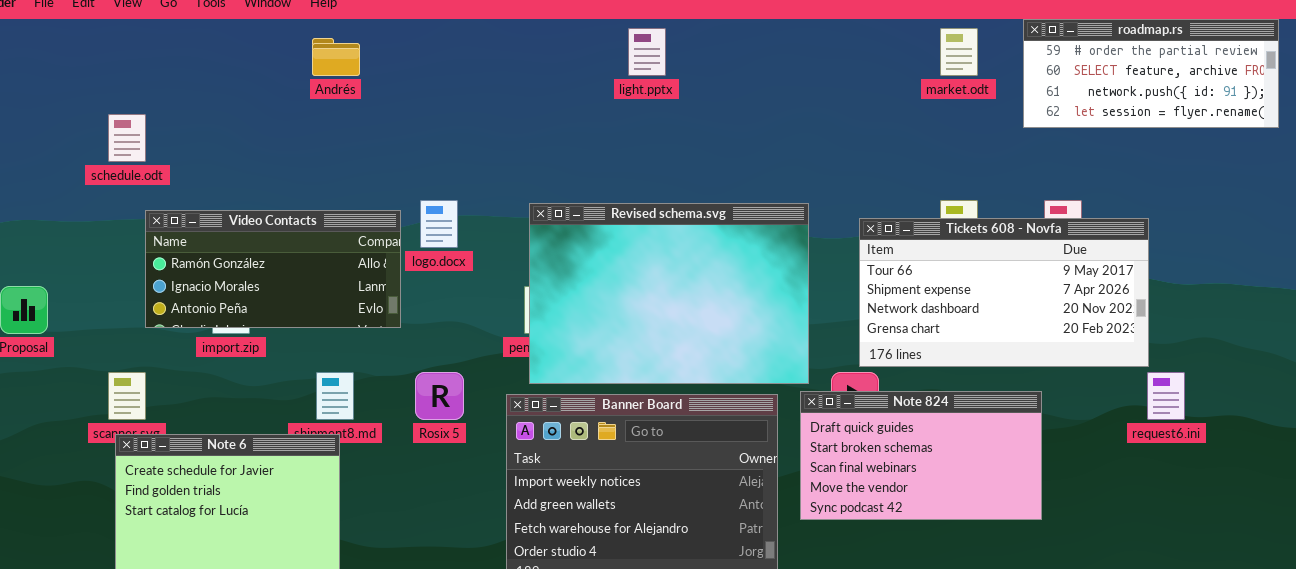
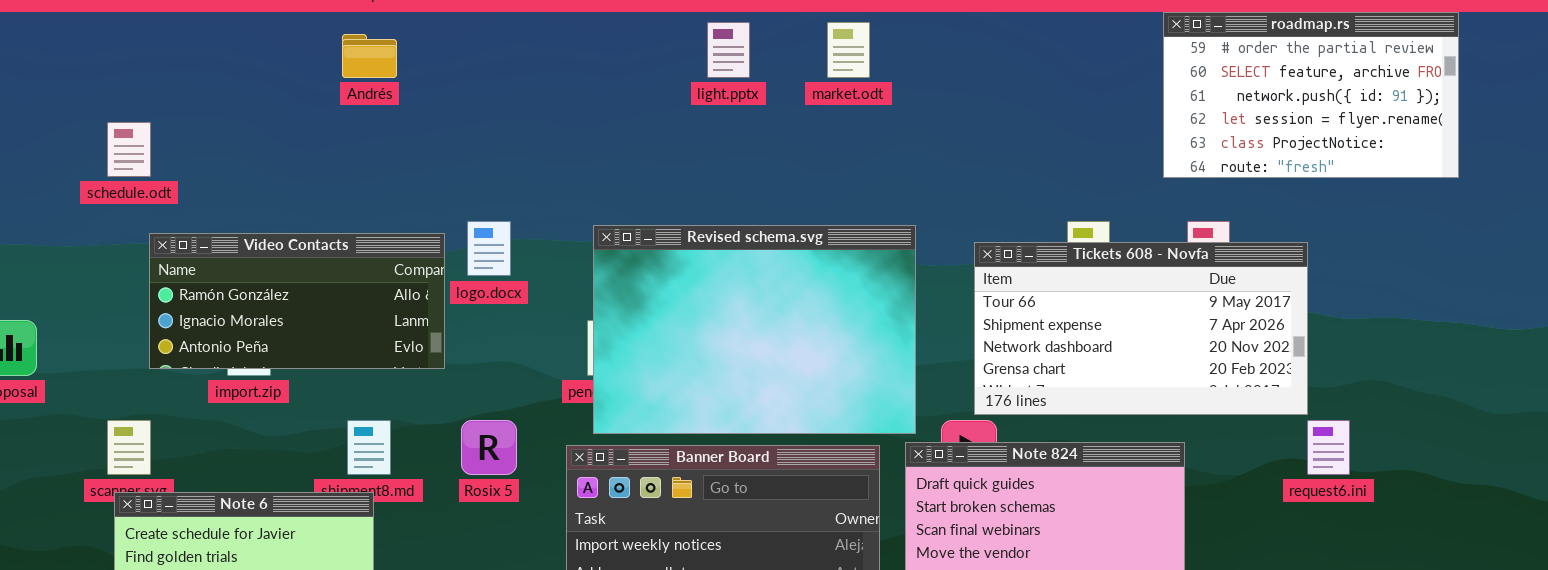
roadmap.rs: [1023,19,1279,128] -> [1163,12,1459,178], resized
market.odt: [940,28,978,76] -> [827,22,870,78], moved

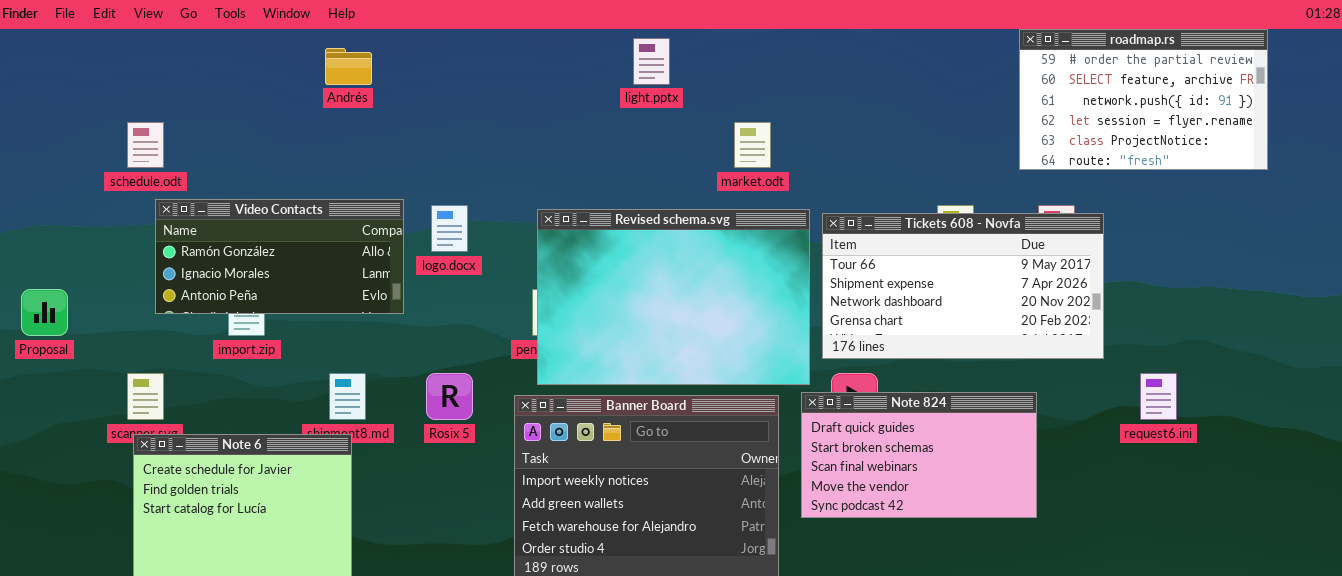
market.odt: [827,22,870,78] -> [734,122,771,168], moved
Video Contacts: [149,233,445,369] -> [155,199,404,314], moved
Tickets 608 - Novfa: [974,242,1308,415] -> [822,213,1104,359], moved

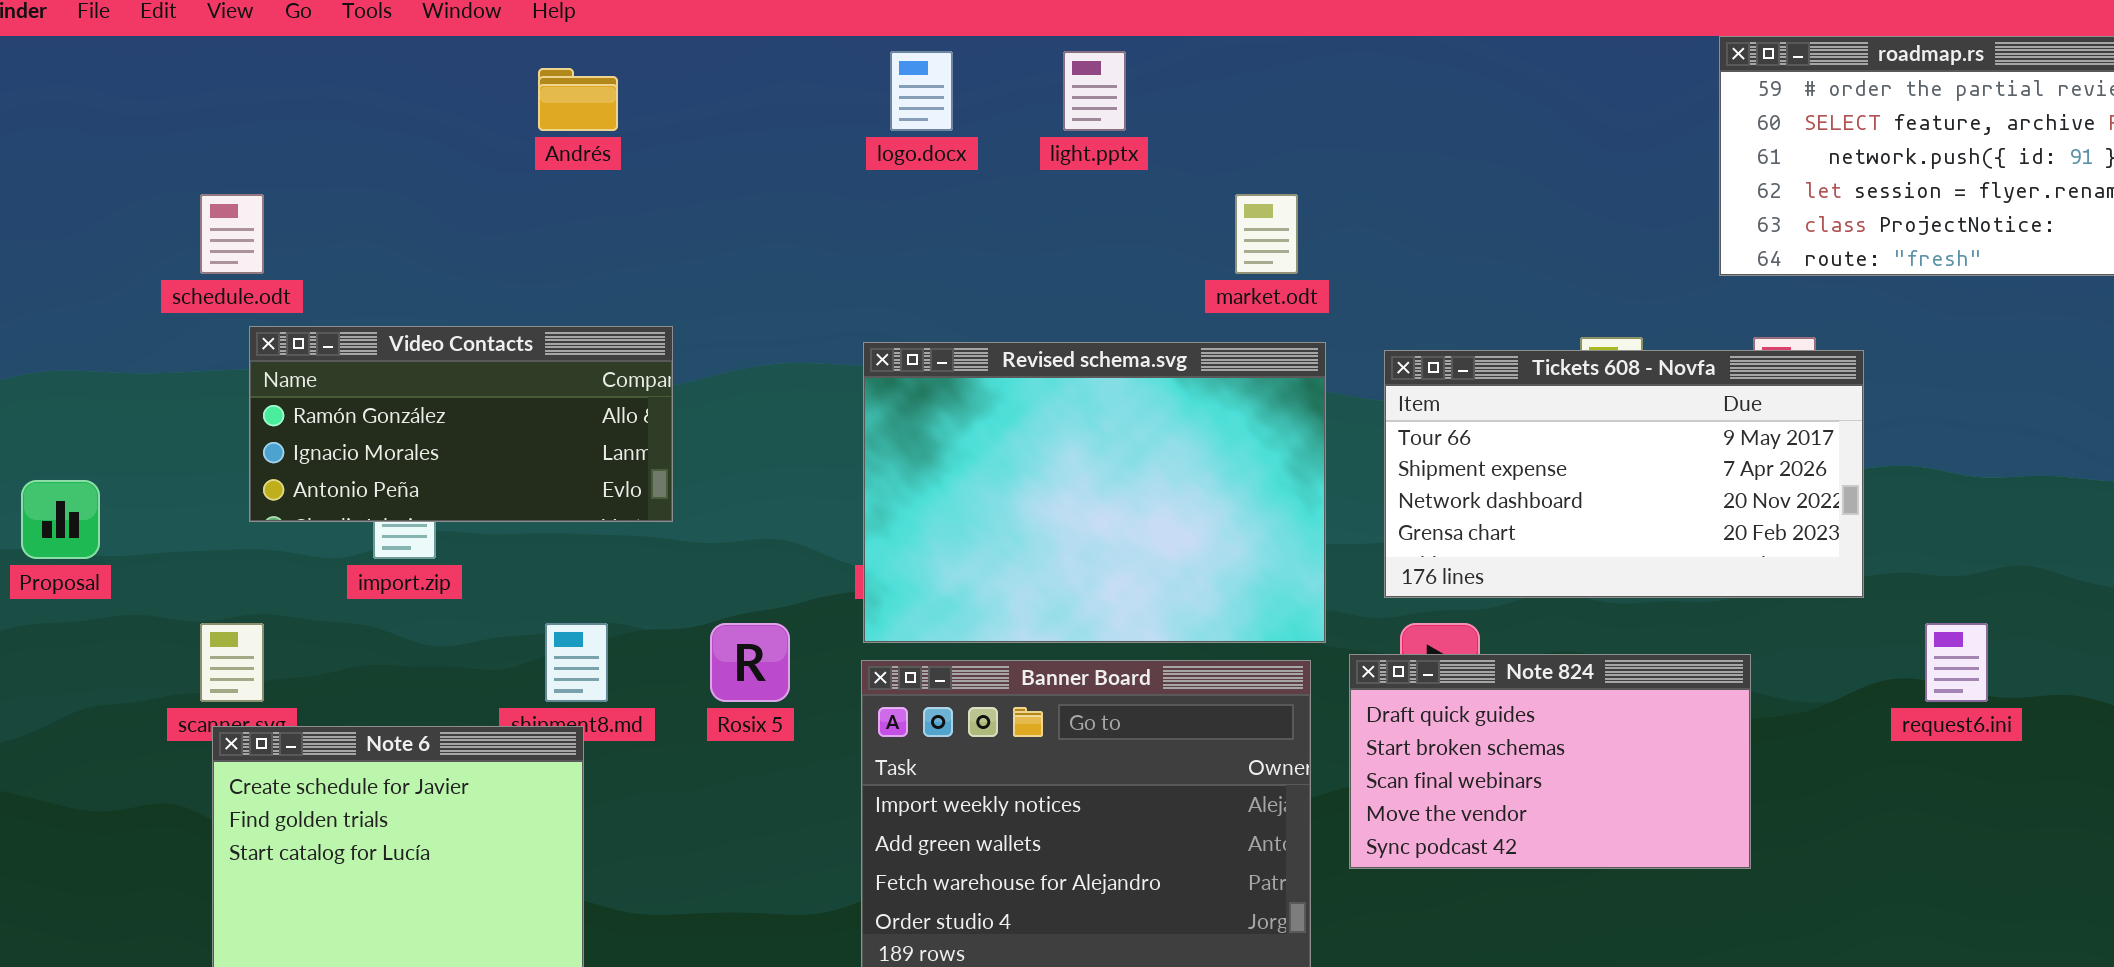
logo.docx: [431,205,468,252] -> [890,51,953,131], moved
Revised schema.svg: [537,209,810,385] -> [863,342,1326,643], moved

